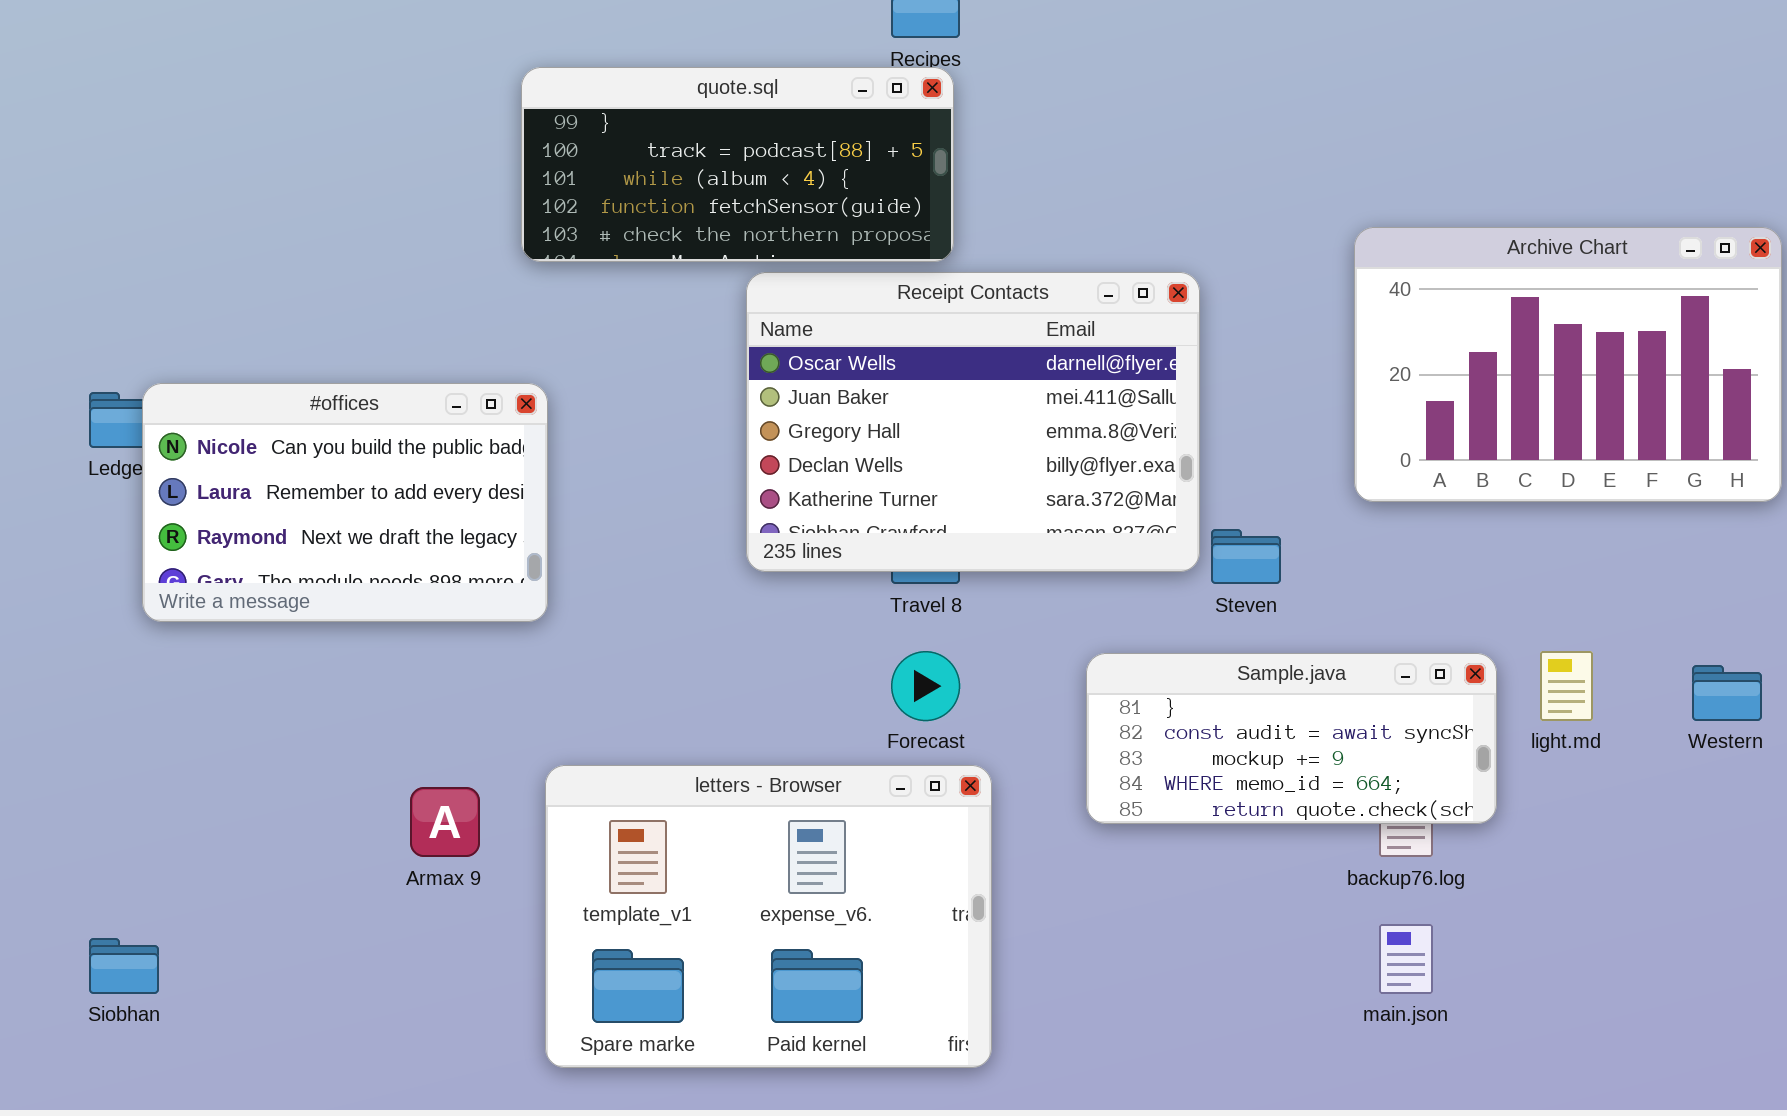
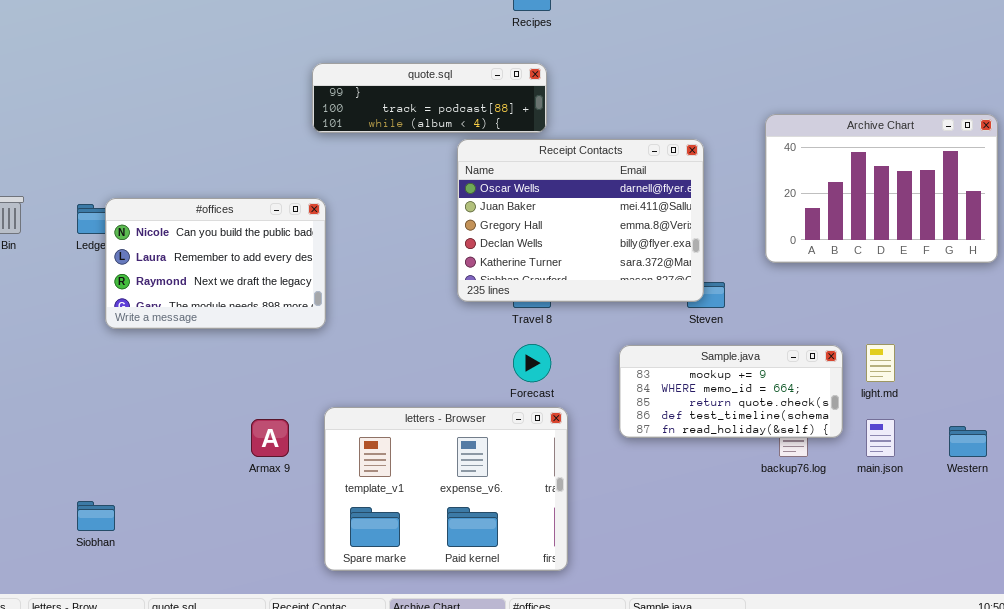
quote.sql: [521,67,954,262] -> [312,63,547,133], resized
Receipt Contacts: [746,272,1200,572] -> [457,139,704,302], moved
Sample.java: [1086,653,1497,824] -> [619,345,843,438], scrolled down 2 rows
Western: [1692,665,1762,721] -> [949,426,987,457], moved
main.json: [1379,924,1433,994] -> [866,419,895,457], moved

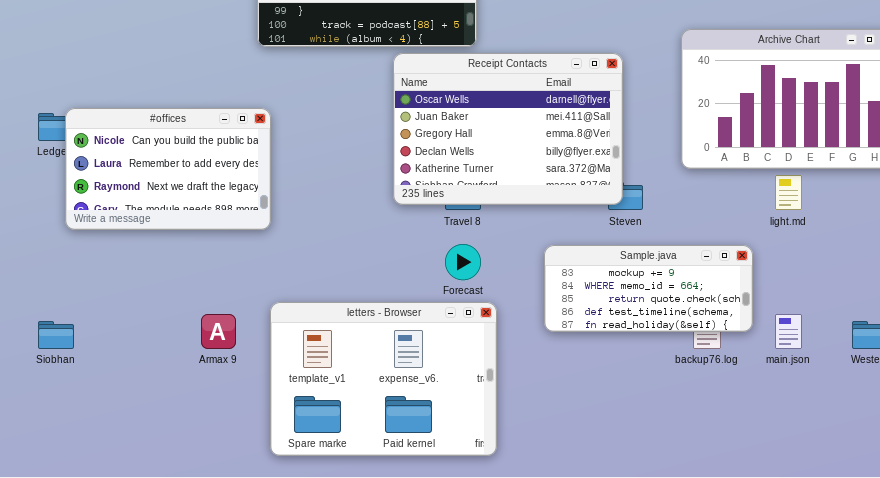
light.md: [866,344,895,382] -> [775,175,802,210], moved
Siobhan: [77,501,115,531] -> [38,321,74,349], moved

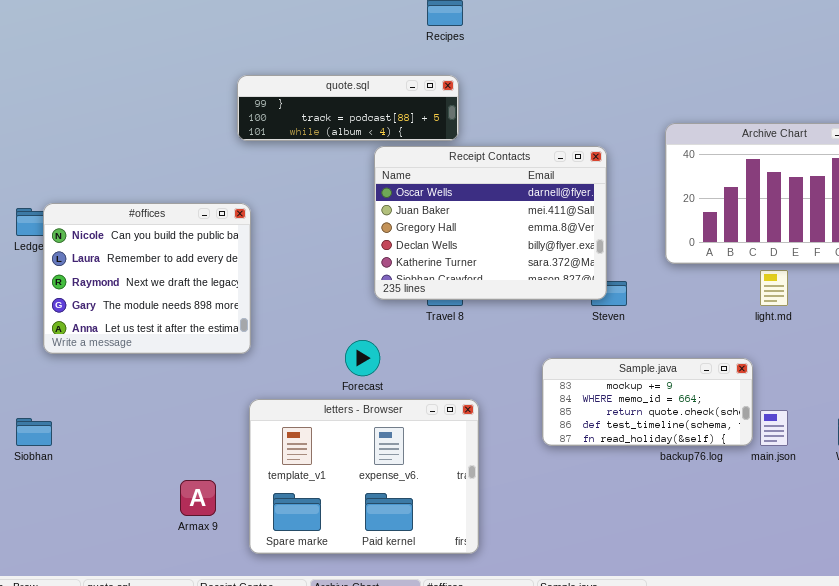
#offices: [65,108,271,230] -> [43,203,251,354], resized
Forecast: [445,244,481,280] -> [345,340,380,376], moved
Sample.java: [544,245,753,332] -> [542,358,753,446], moved
Armax 9: [201,314,236,349] -> [180,480,216,516], moved

